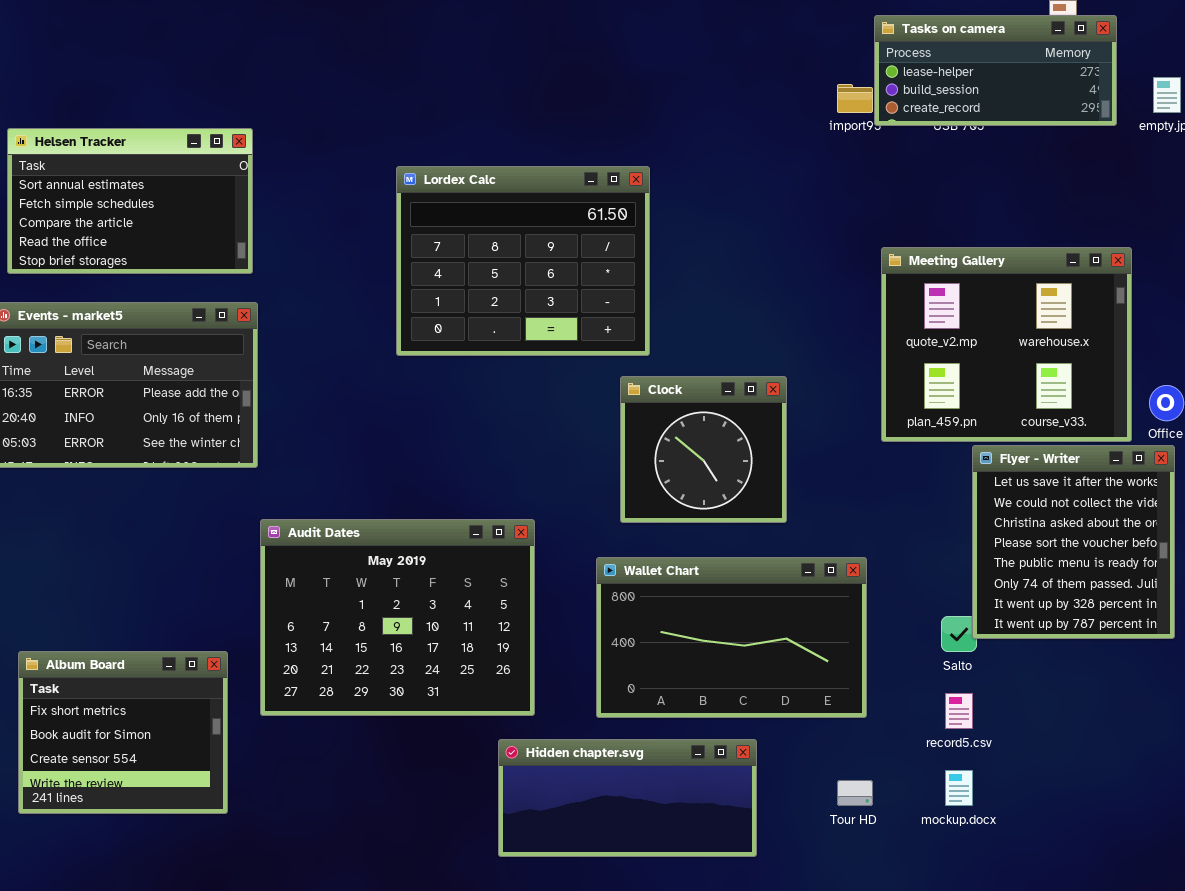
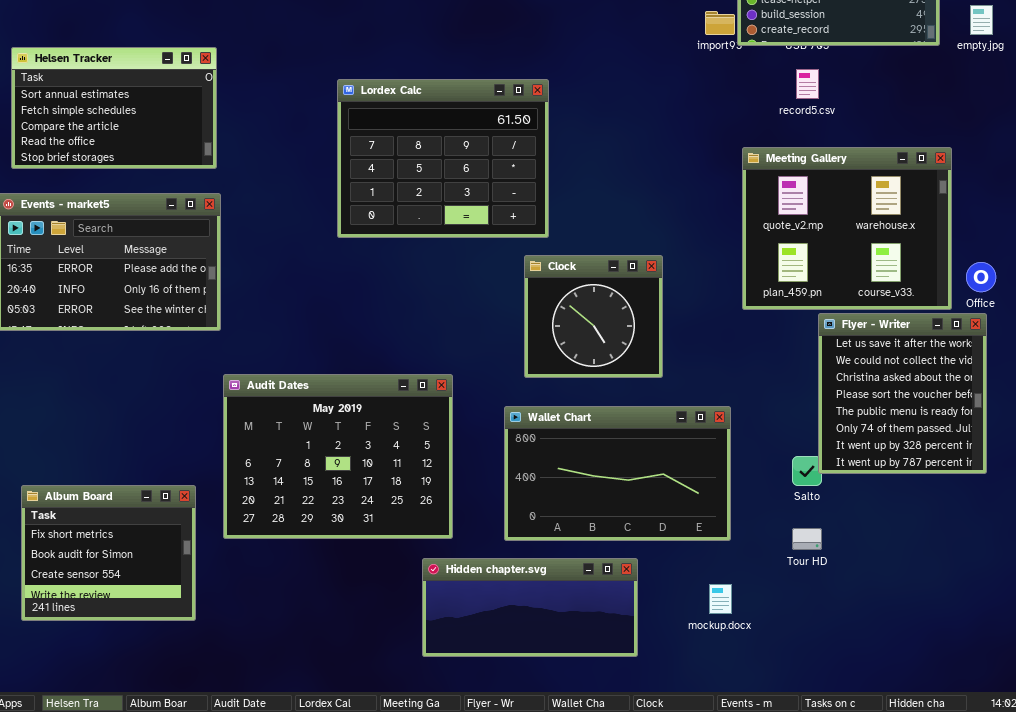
record5.csv: [945,693,973,729] -> [796,69,819,99], moved
mockup.docx: [945,770,973,806] -> [709,584,732,614], moved
Tour HD: [837,780,873,806] -> [792,528,822,550], moved

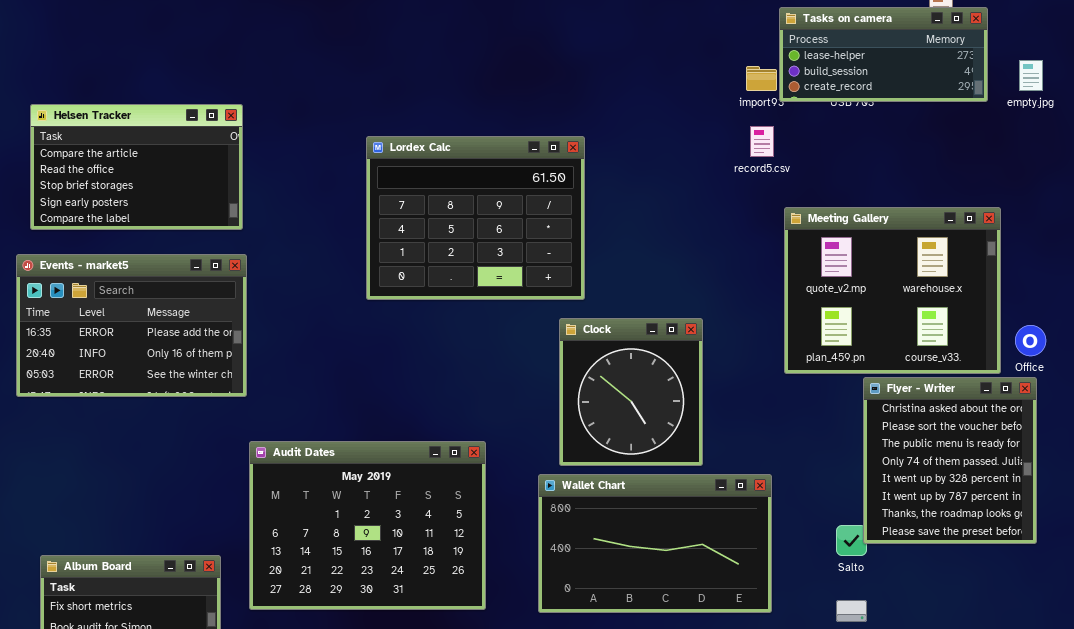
Helsen Tracker: [11,47,217,169] -> [30,104,243,230], scrolled down 2 rows
record5.csv: [796,69,819,99] -> [750,126,774,157], moved
Clock: [524,255,663,378] -> [559,318,703,466], resized
Flyer - Writer: [818,313,987,474] -> [863,377,1037,544], scrolled down 2 rows

